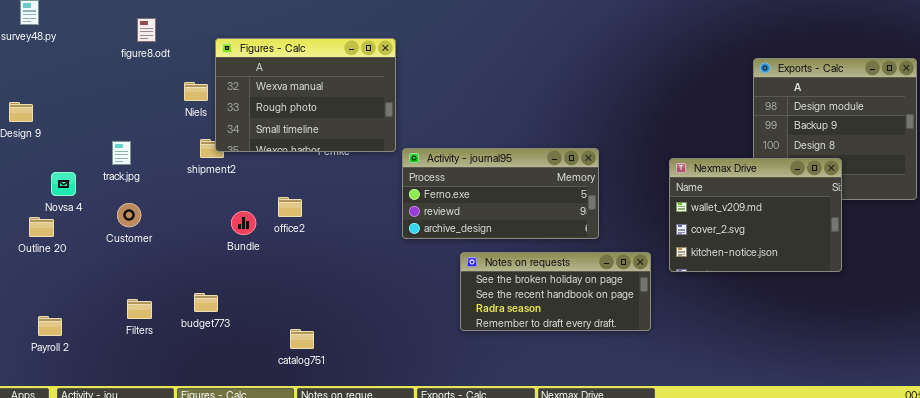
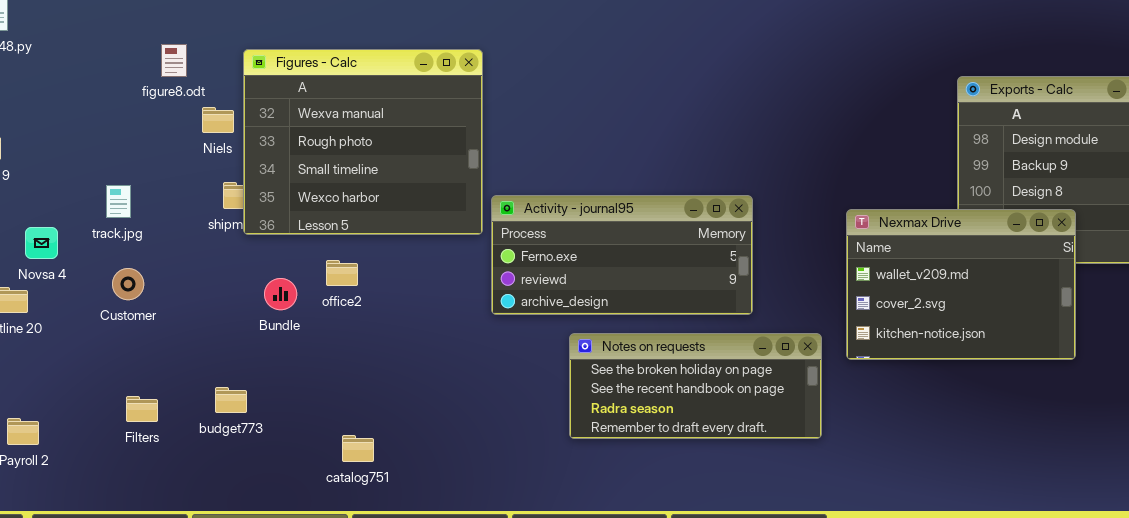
figure8.odt: [137,18,156,42] -> [161,44,187,77], moved
Figures - Calc: [215,38,396,152] -> [243,49,483,235], resized

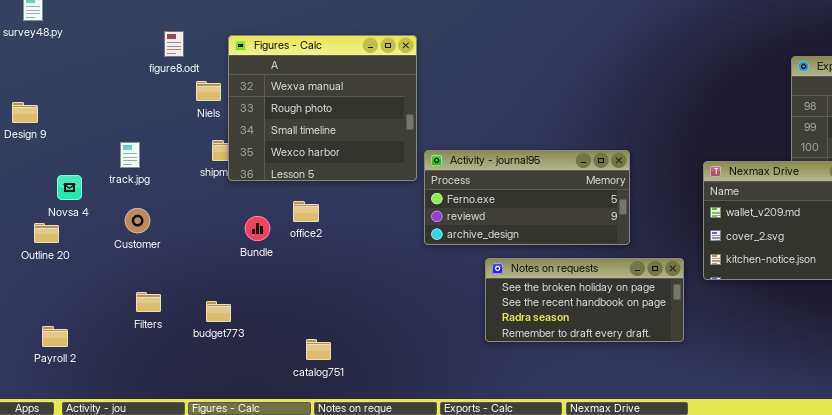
Filters: [126,396,158,422] -> [136,292,161,312], moved

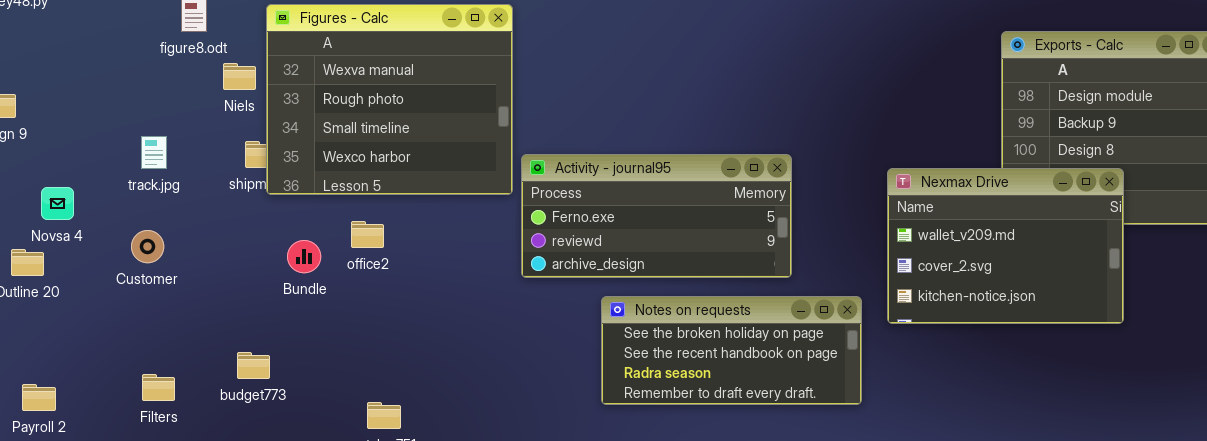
track.jpg: [120,142,140,168] -> [141,136,167,169], moved
Filters: [136,292,161,312] -> [142,374,175,401], moved

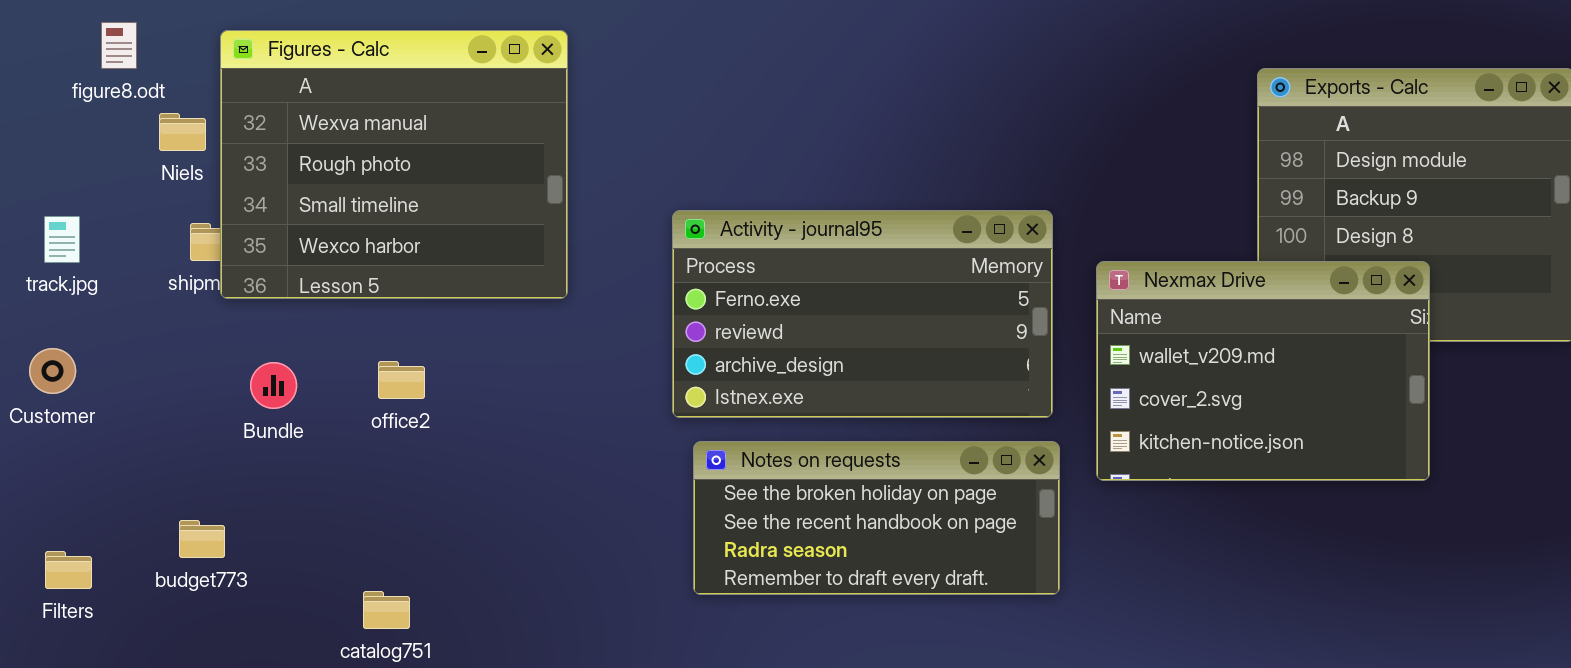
Activity - journal95: [521,154,792,278] -> [672,210,1053,418], moved, resized
office2: [351,221,384,248] -> [378,361,425,399], moved

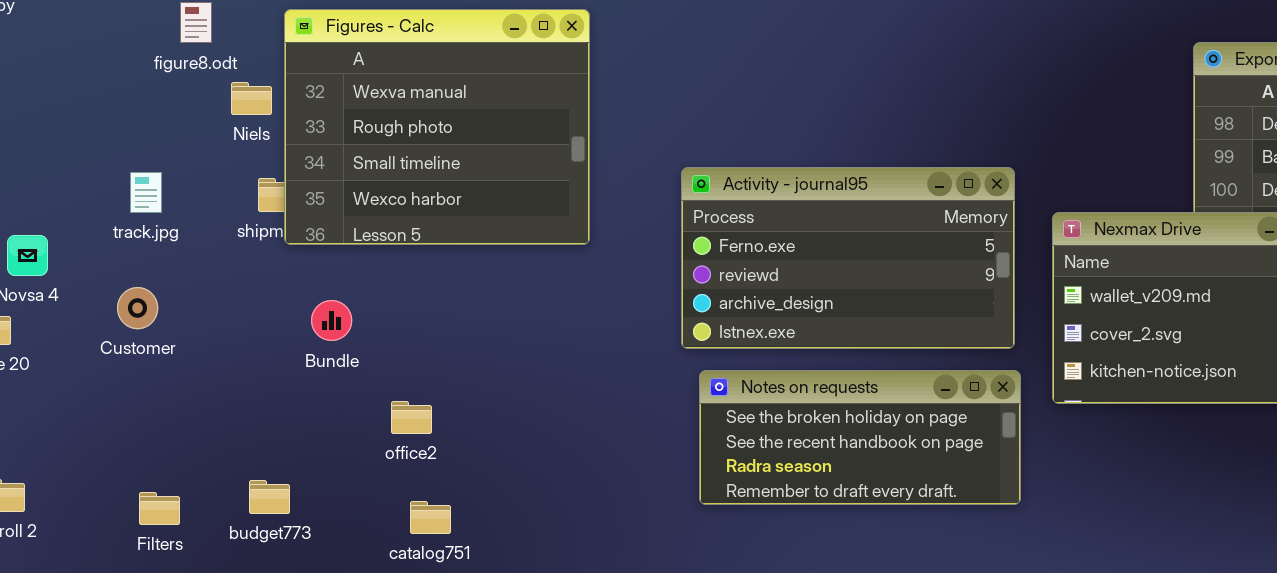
office2: [378,361,425,399] -> [391,401,432,434], moved
budget773: [179,520,225,558] -> [249,480,290,514], moved
Filters: [45,551,92,589] -> [139,492,180,525], moved

